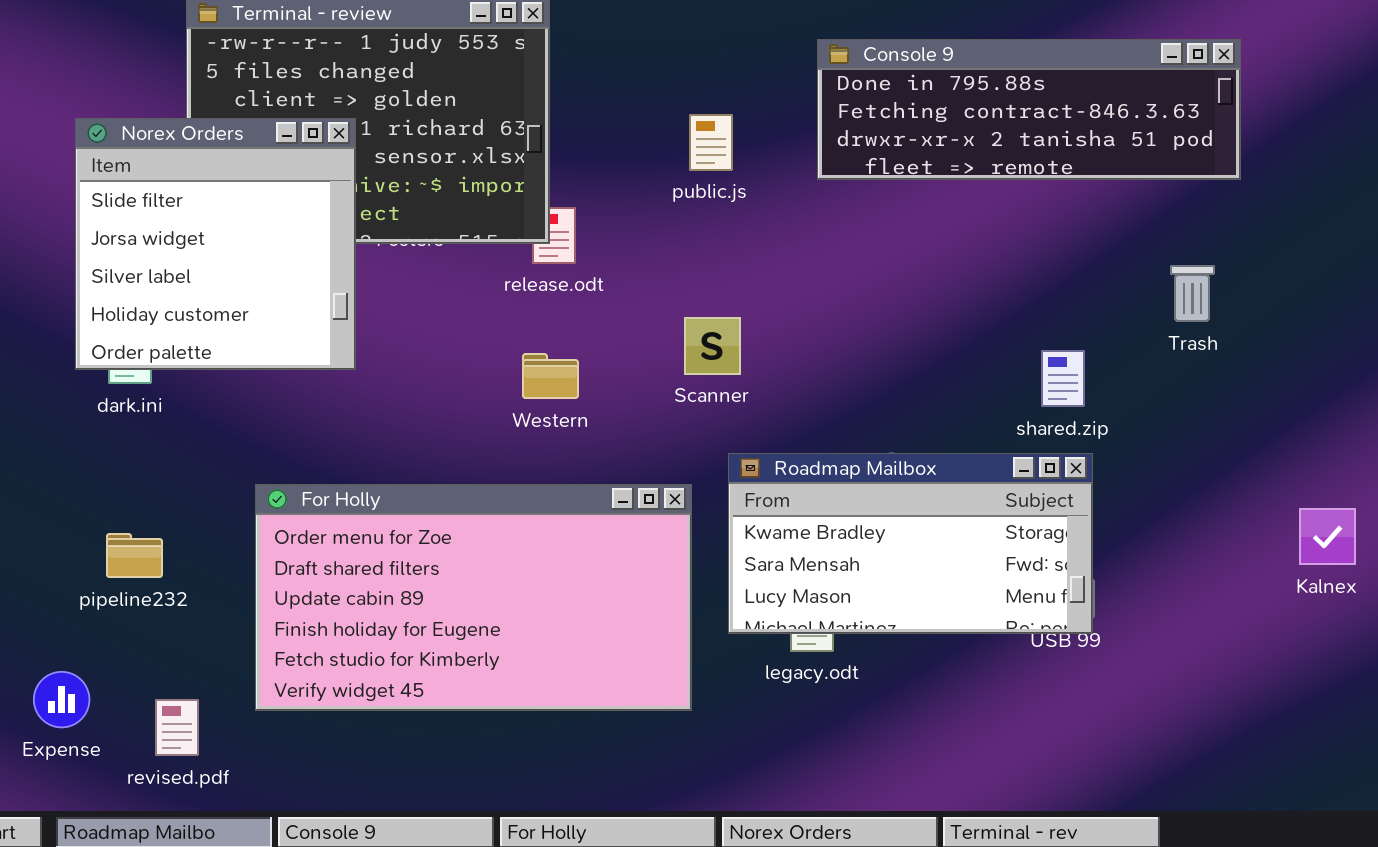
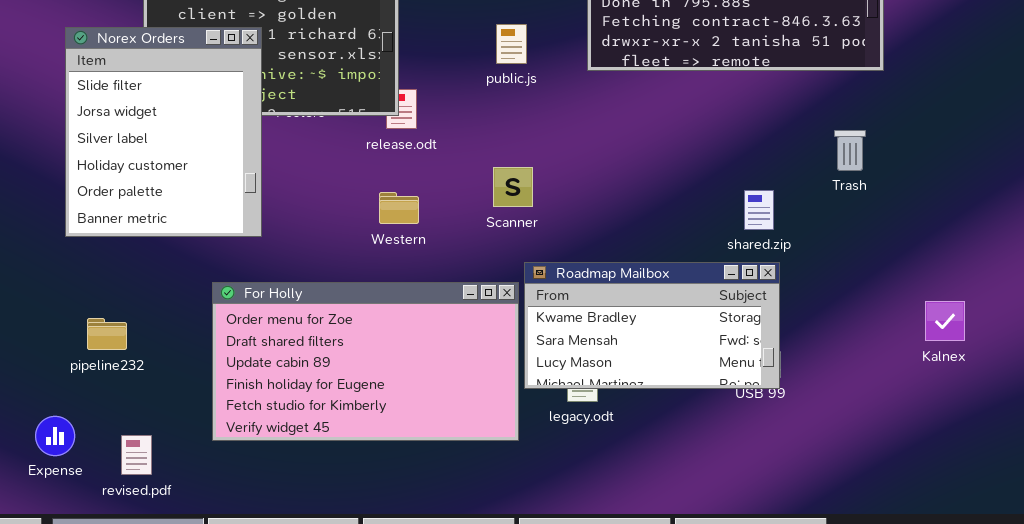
Norex Orders: [75,118,356,370] -> [65,27,262,237], resized
For Holly: [255,484,692,711] -> [212,282,519,441], moved

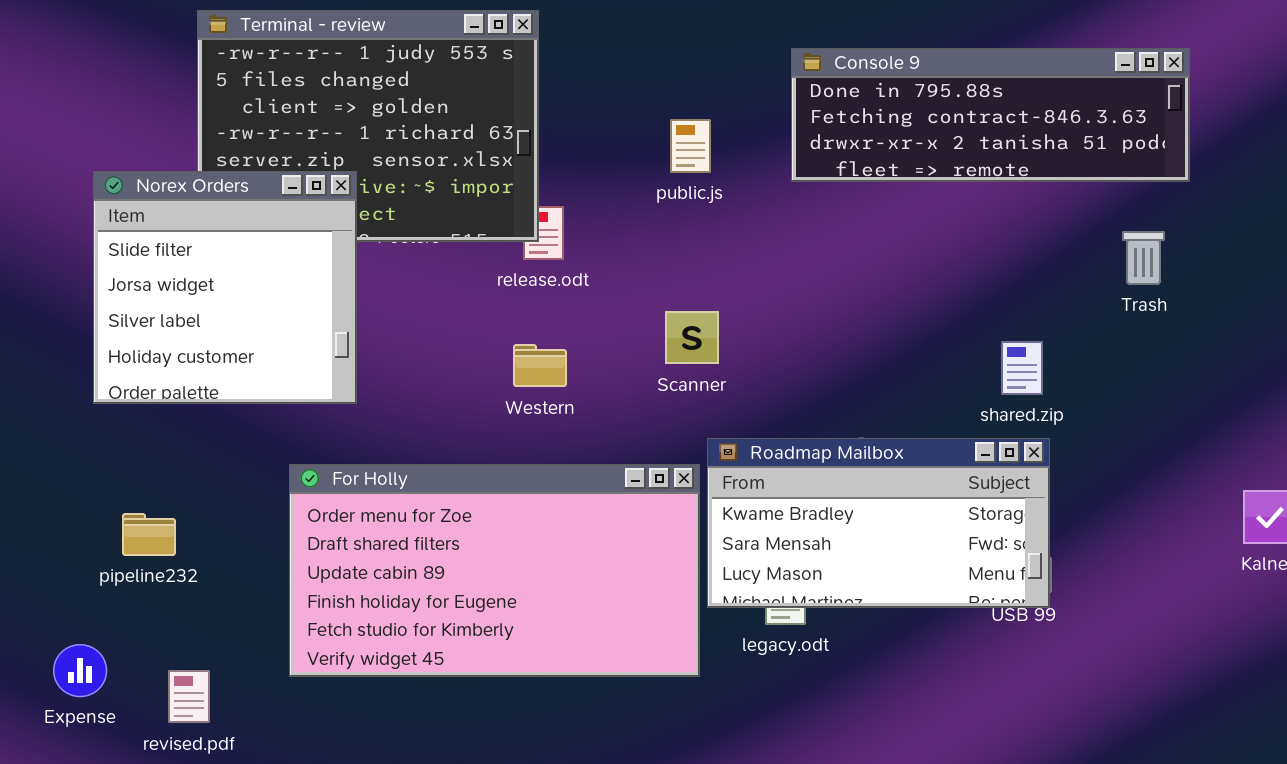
Norex Orders: [65,27,262,237] -> [93,171,357,404], resized
Trash: [834,130,866,171] -> [1122,231,1165,285], moved

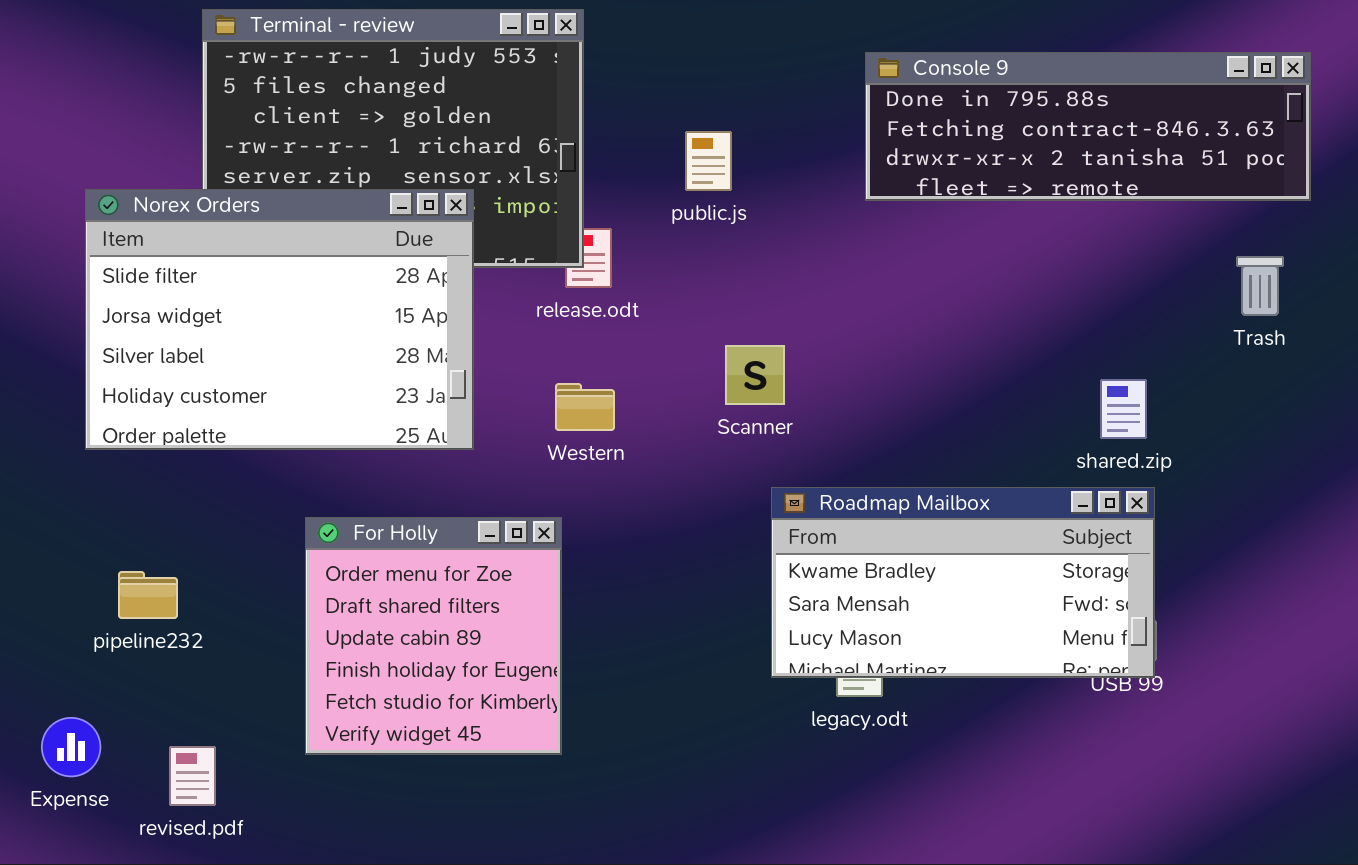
public.js: [670,119,711,173] -> [685,131,732,191], moved
Norex Orders: [93,171,357,404] -> [85,189,474,450], resized
For Holly: [289,464,700,677] -> [305,517,562,755], resized

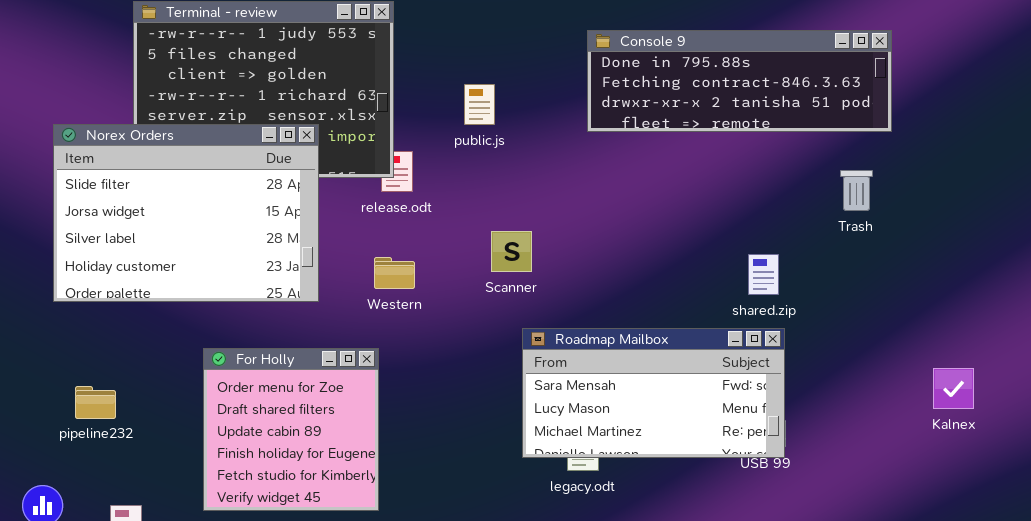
Roadmap Mailbox: [771,487,1155,678] -> [522,328,785,458], scrolled down 1 row

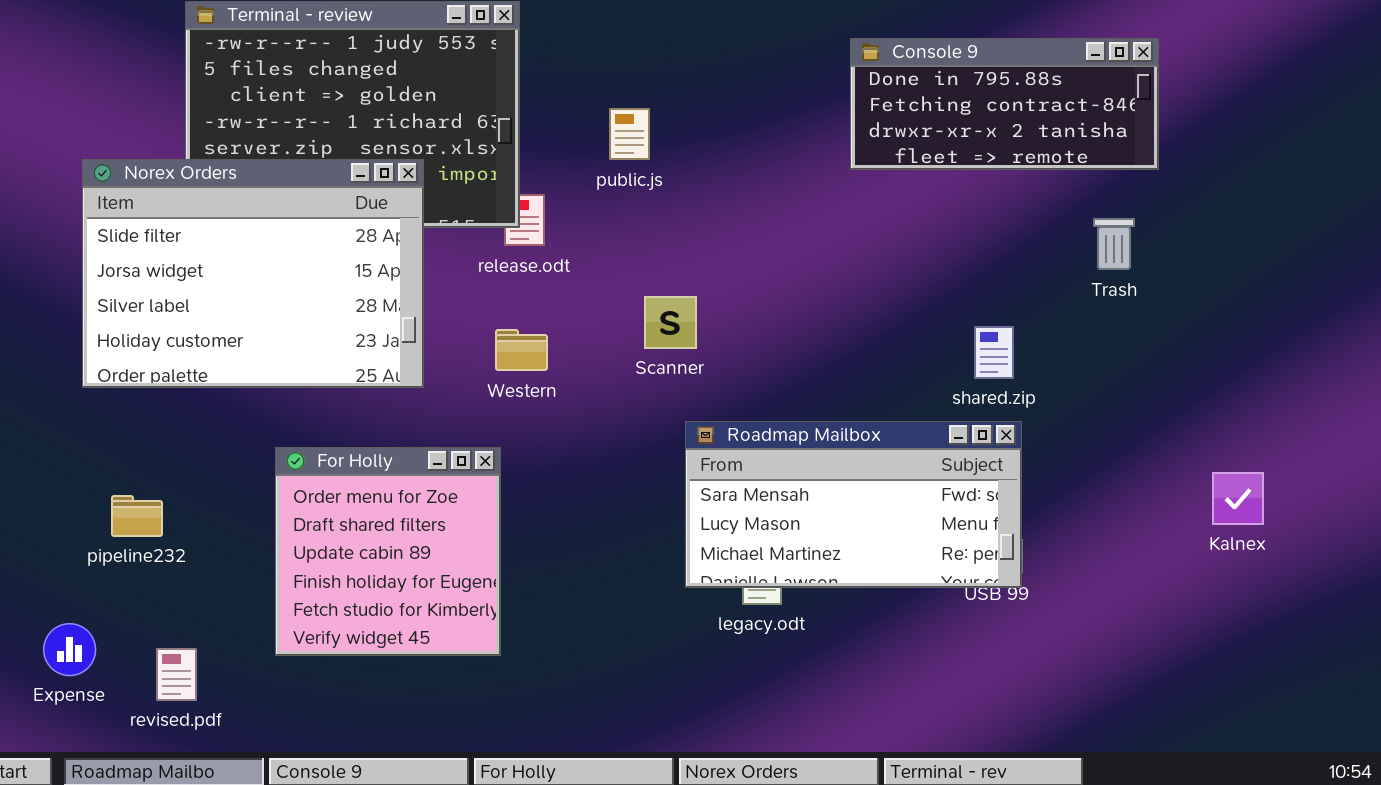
Console 9: [587,30,892,132] -> [850,38,1159,170], resized

